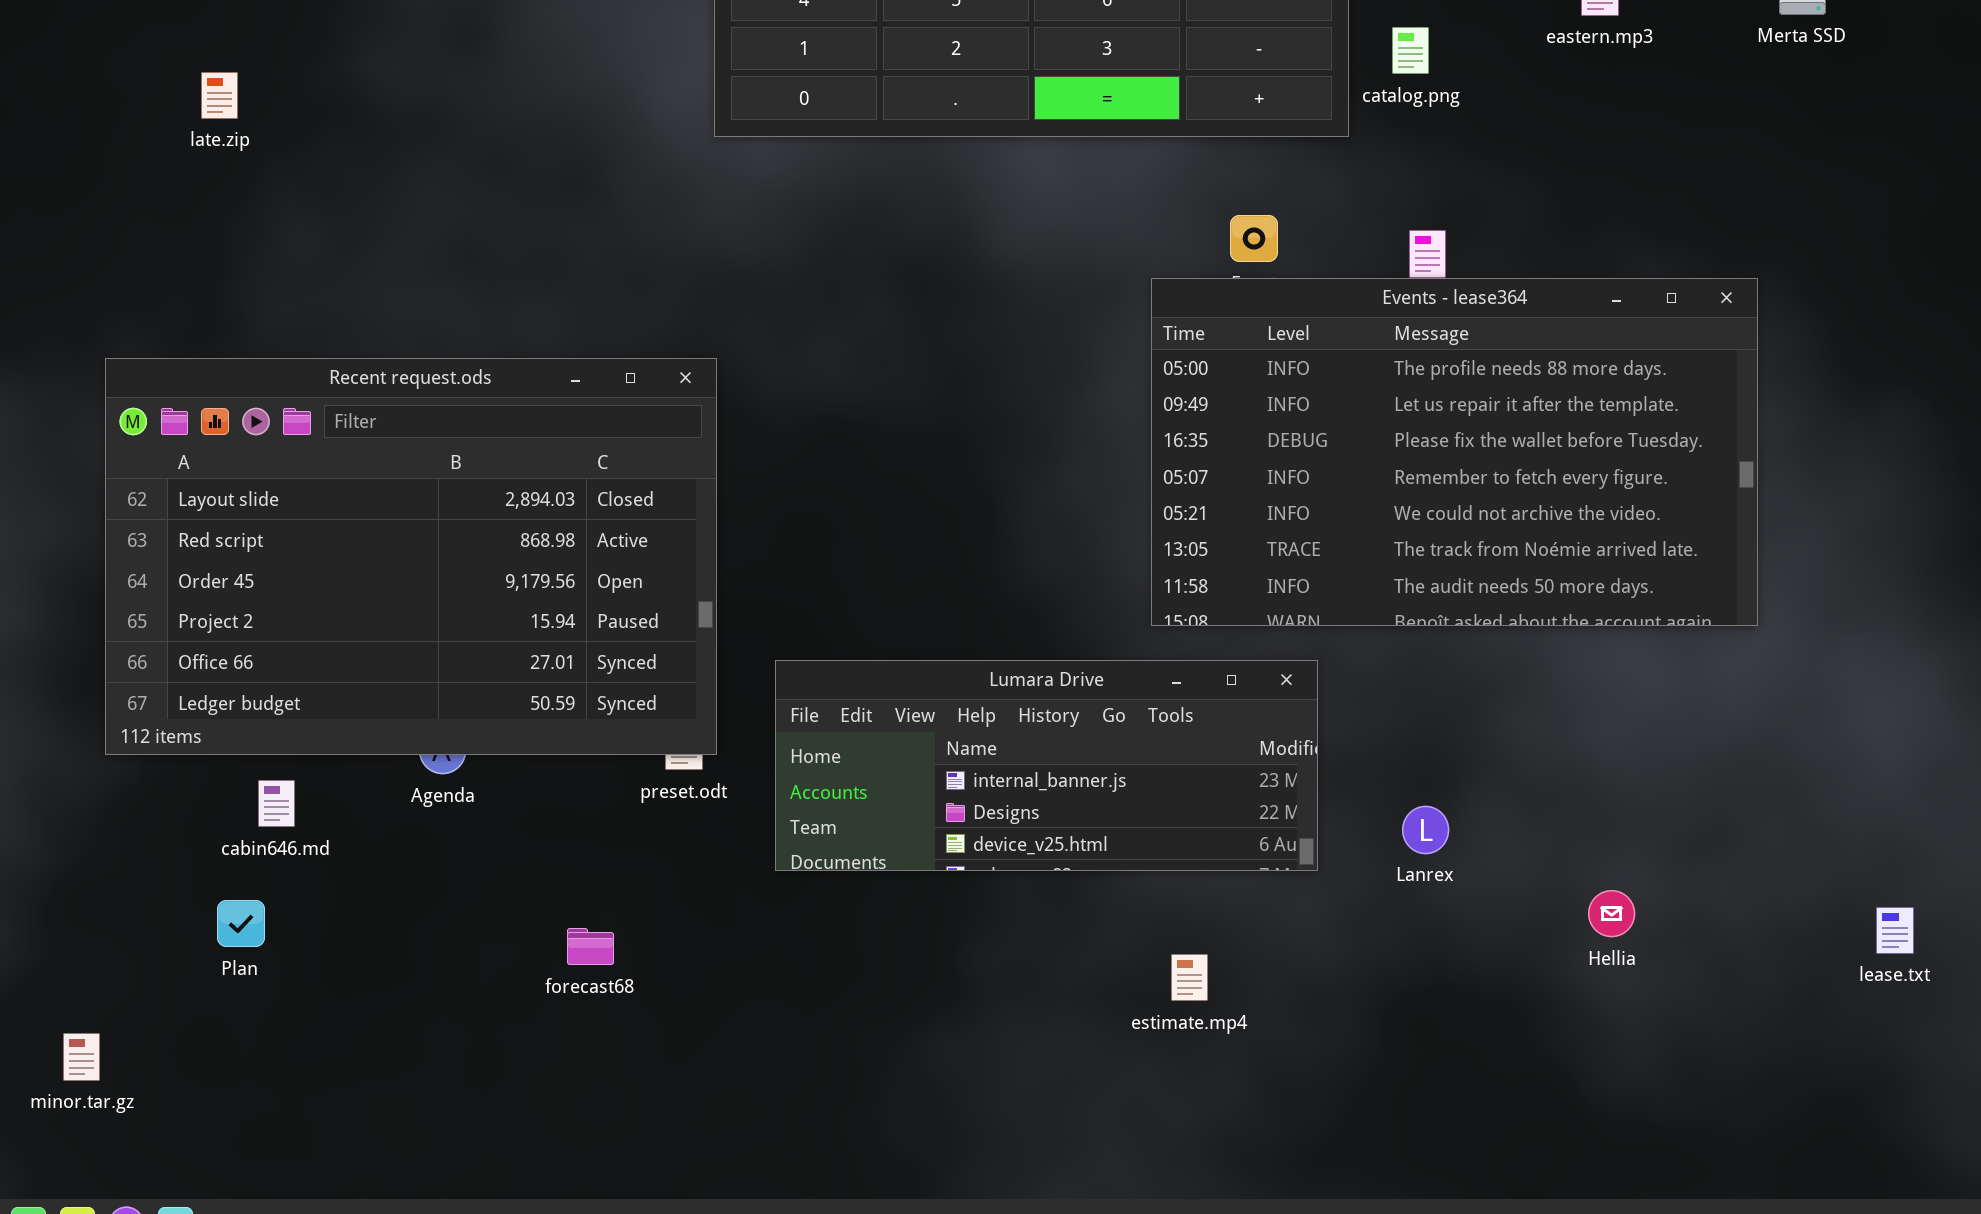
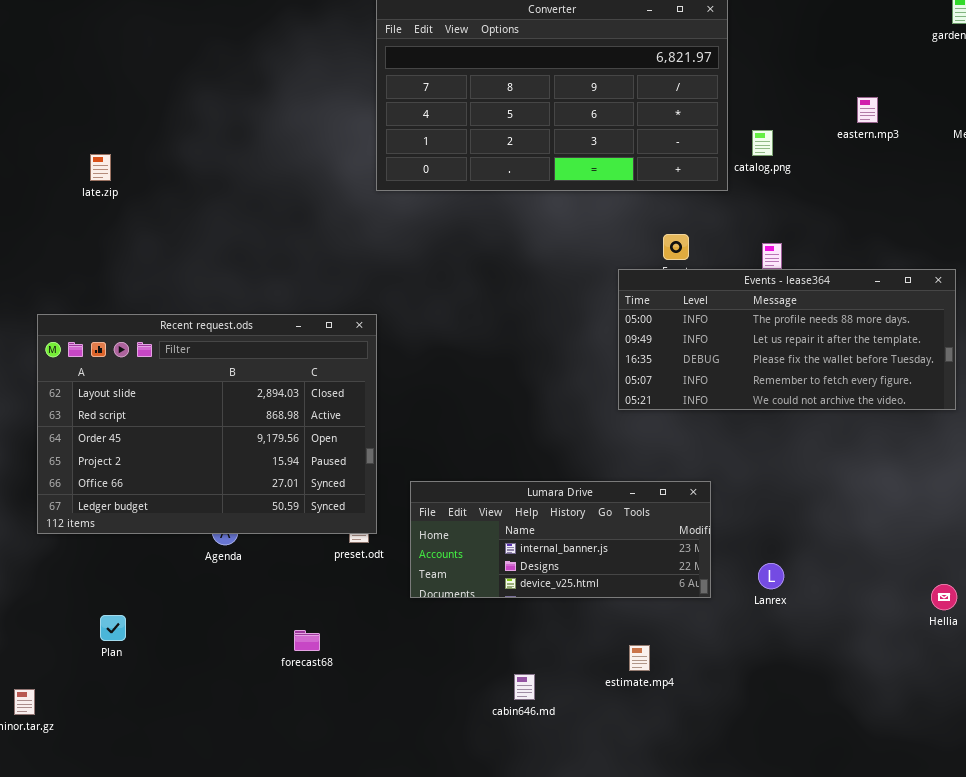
Events - lease364: [1151,278,1758,626] -> [618,269,956,410], resized
cabin646.md: [258,780,295,827] -> [514,674,535,700], moved
Hellia: [1588,890,1635,937] -> [931,584,957,610], moved

